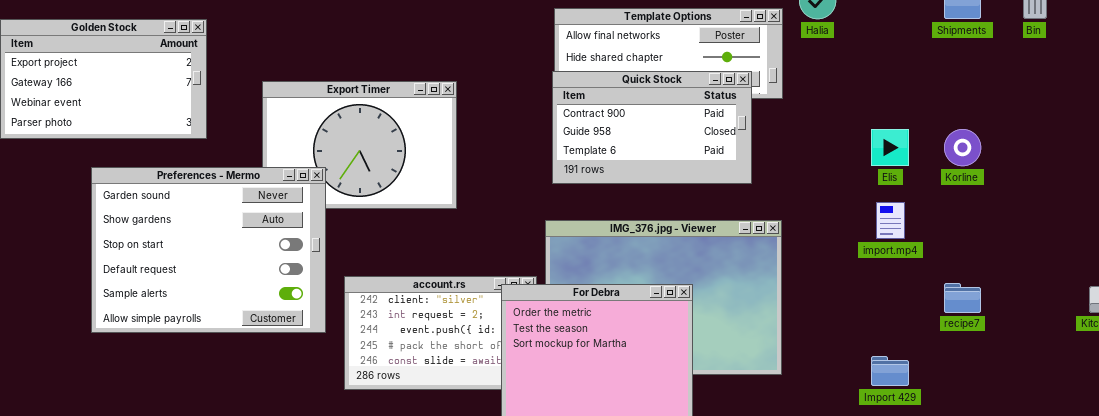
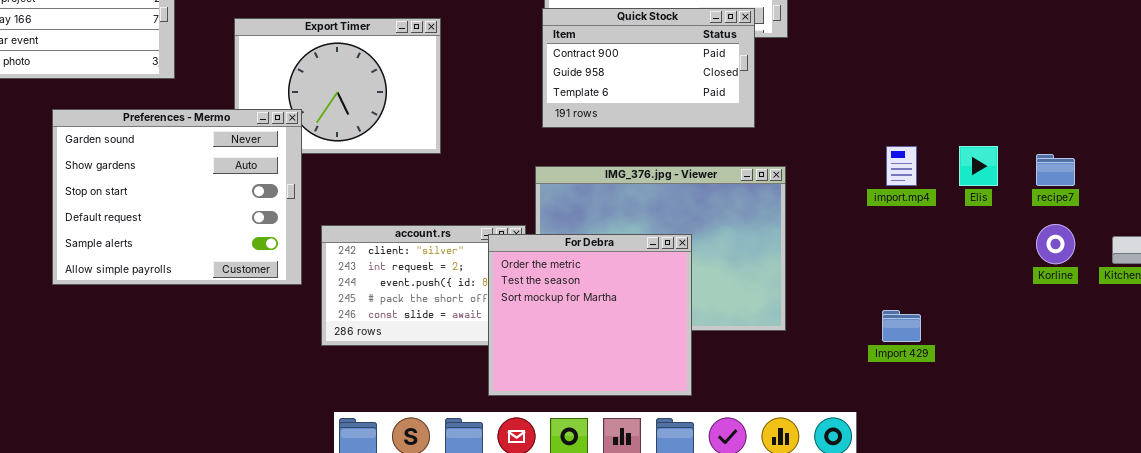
Elis: [871,129,909,166] -> [959,146,998,186], moved
Korline: [944,129,981,166] -> [1036,224,1075,264], moved
recipe7: [944,283,981,313] -> [1036,154,1075,186], moved

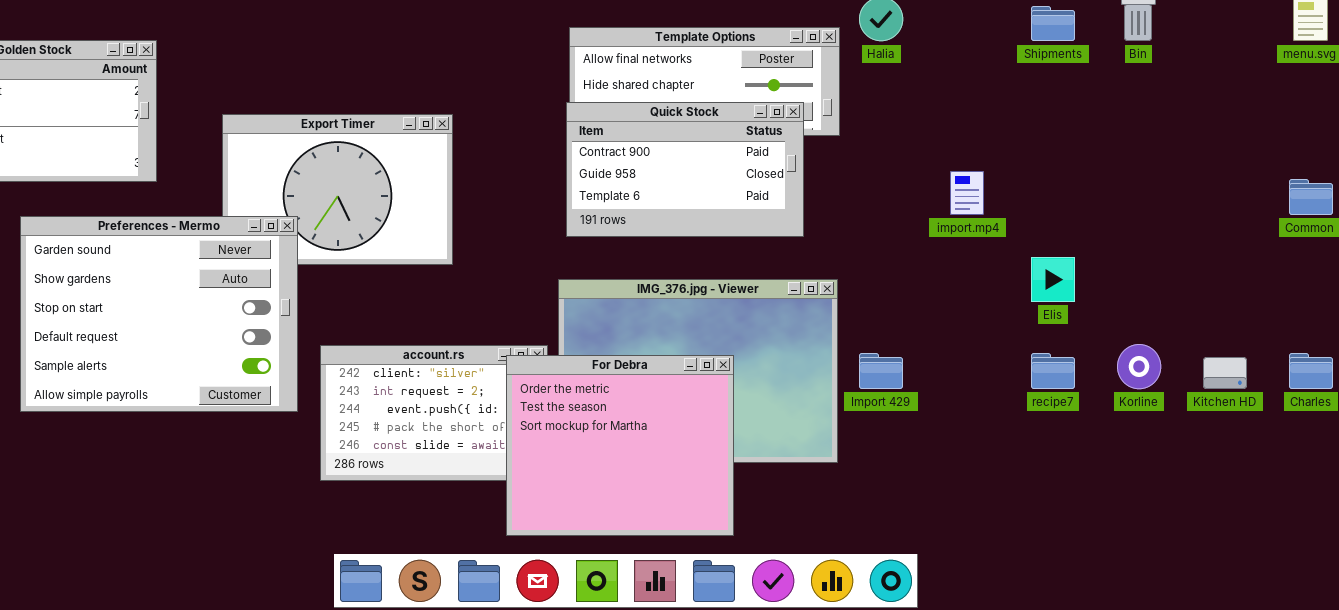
import.mp4: [886,146,917,186] -> [950,171,984,215], moved
recipe7: [1036,154,1075,186] -> [1031,353,1075,389], moved
Import 429: [882,310,921,342] -> [859,353,903,389], moved

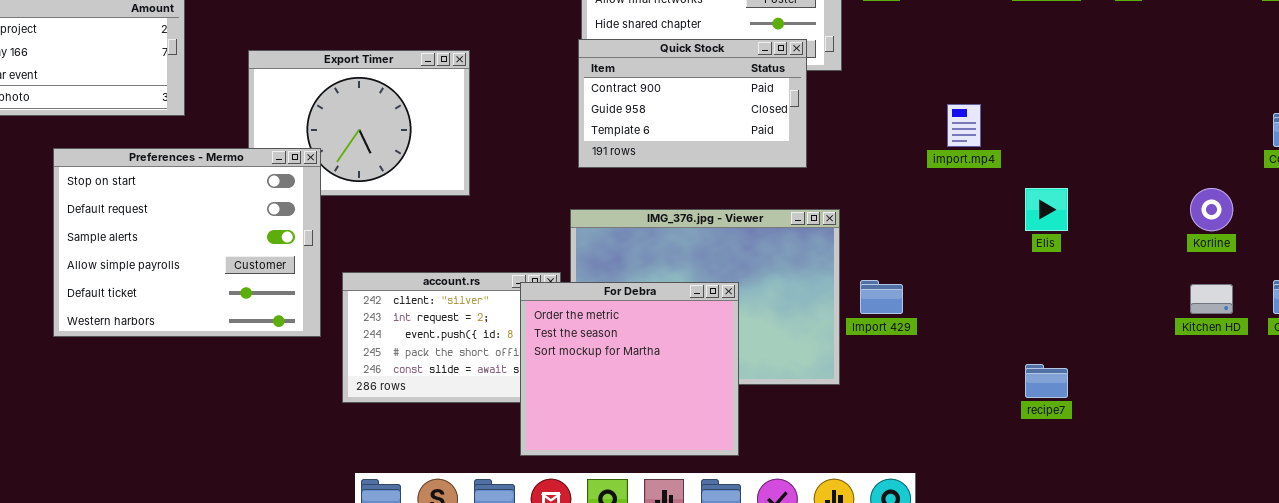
Preferences - Mermo: [20,216,298,412] -> [53,148,321,337], scrolled down 2 rows
Korline: [1117,344,1161,389] -> [1190,188,1233,231], moved
recipe7: [1031,353,1075,389] -> [1025,364,1068,398], moved

